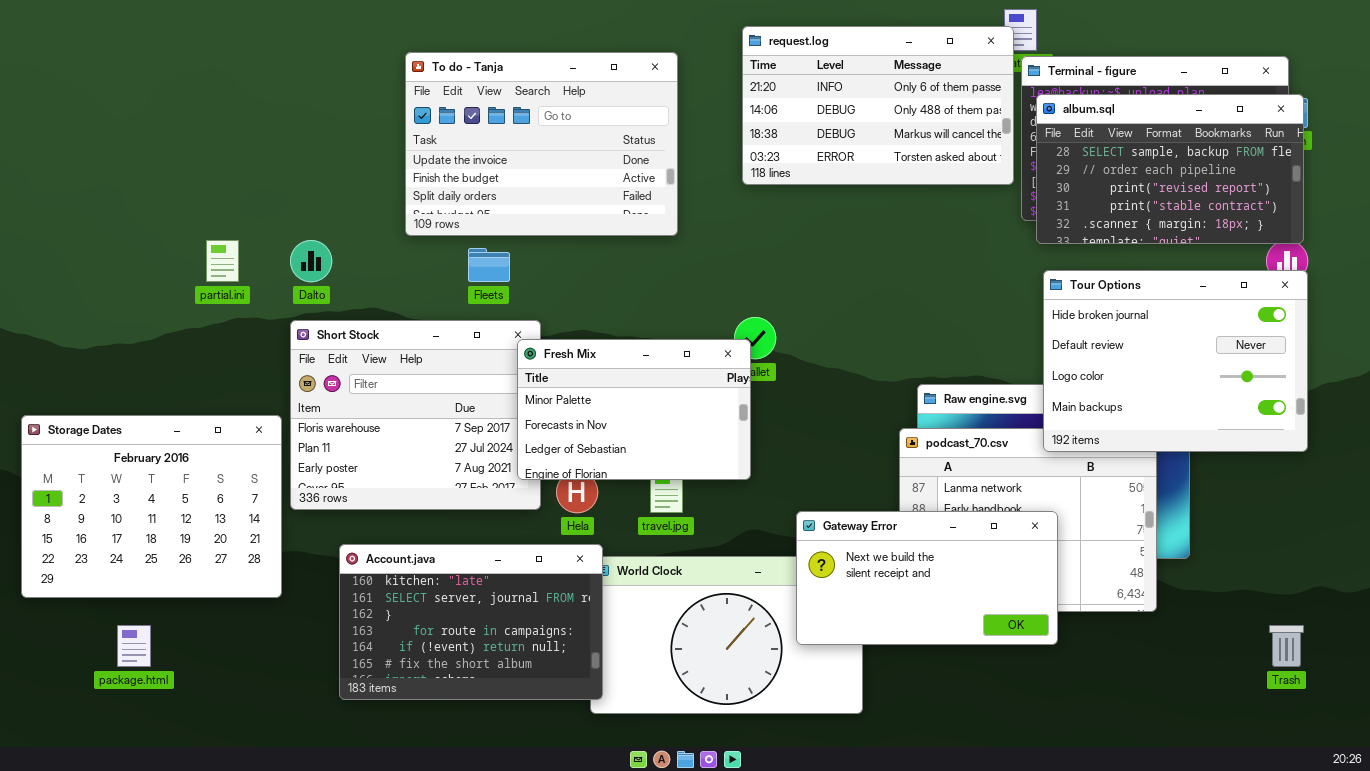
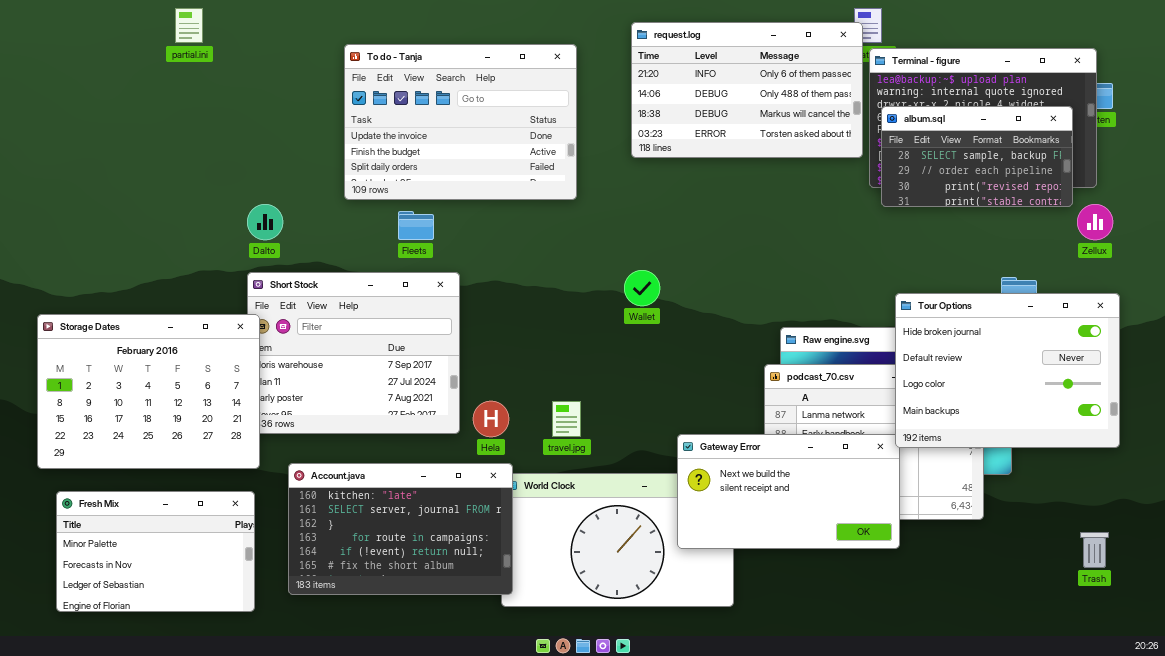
album.sql: [1036,94,1304,244] -> [881,106,1073,207], resized
partial.ini: [206,240,239,282] -> [175,8,203,43], moved
Tour Options: [1043,270,1308,452] -> [895,293,1120,448], moved
Fresh Mix: [517,339,751,480] -> [56,491,255,612], moved
Storage Dates: [21,415,282,598] -> [37,314,260,469], moved

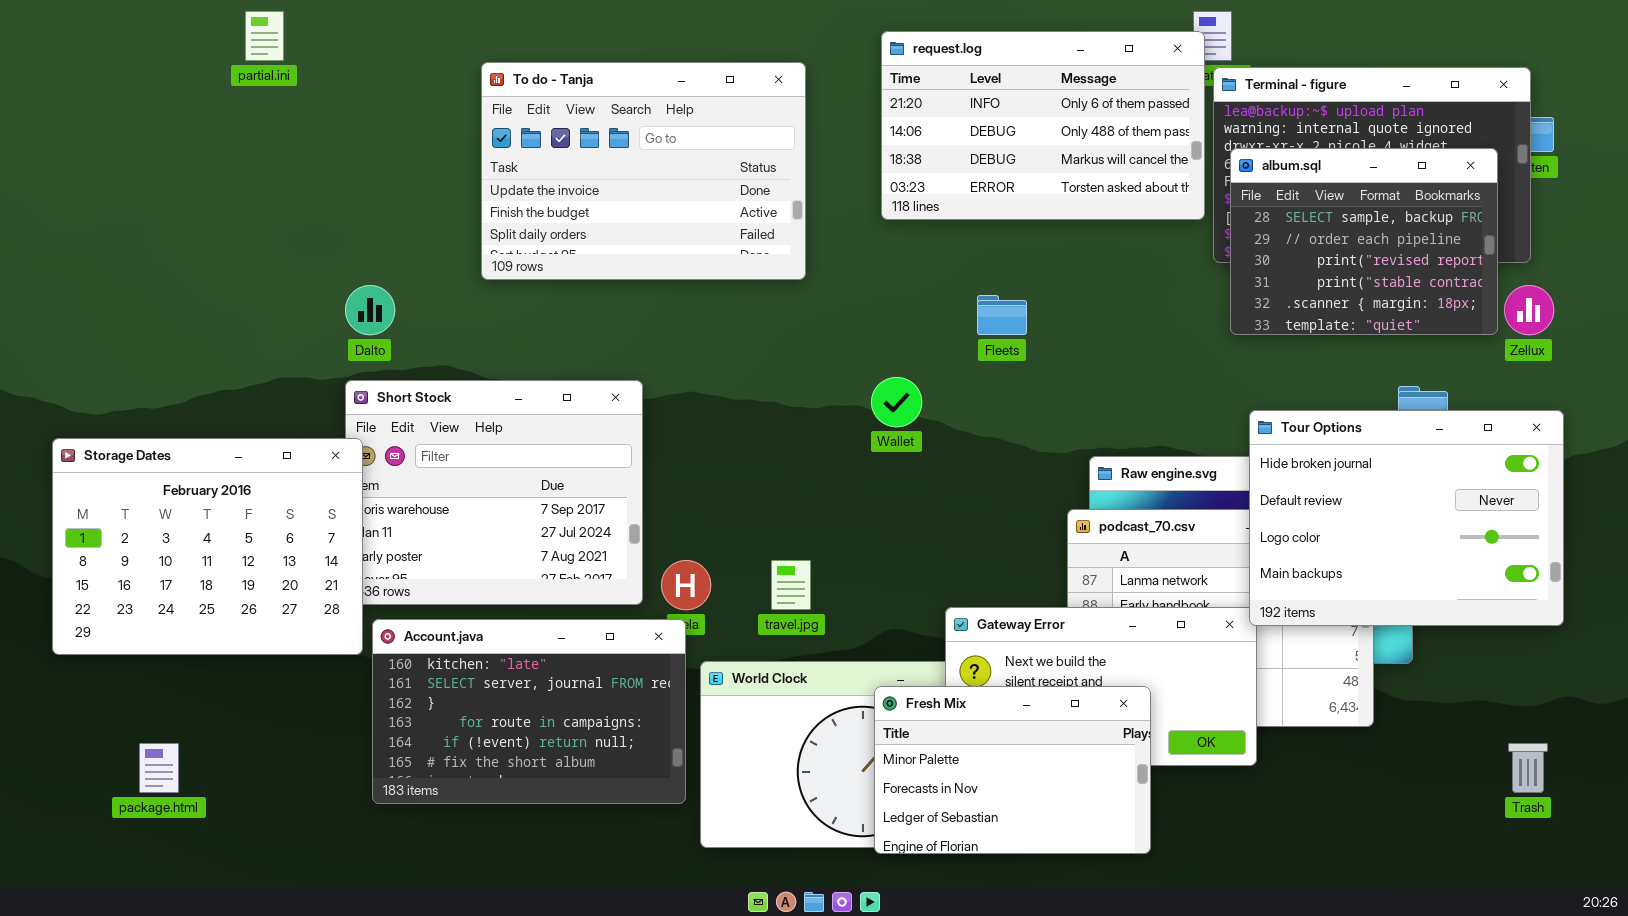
album.sql: [881,106,1073,207] -> [1230,148,1498,335], resized
Fleets: [398,211,434,240] -> [977,295,1027,335], moved
Account.java: [288,463,513,595] -> [372,619,686,804], moved
Fresh Mix: [56,491,255,612] -> [874,686,1151,854], moved

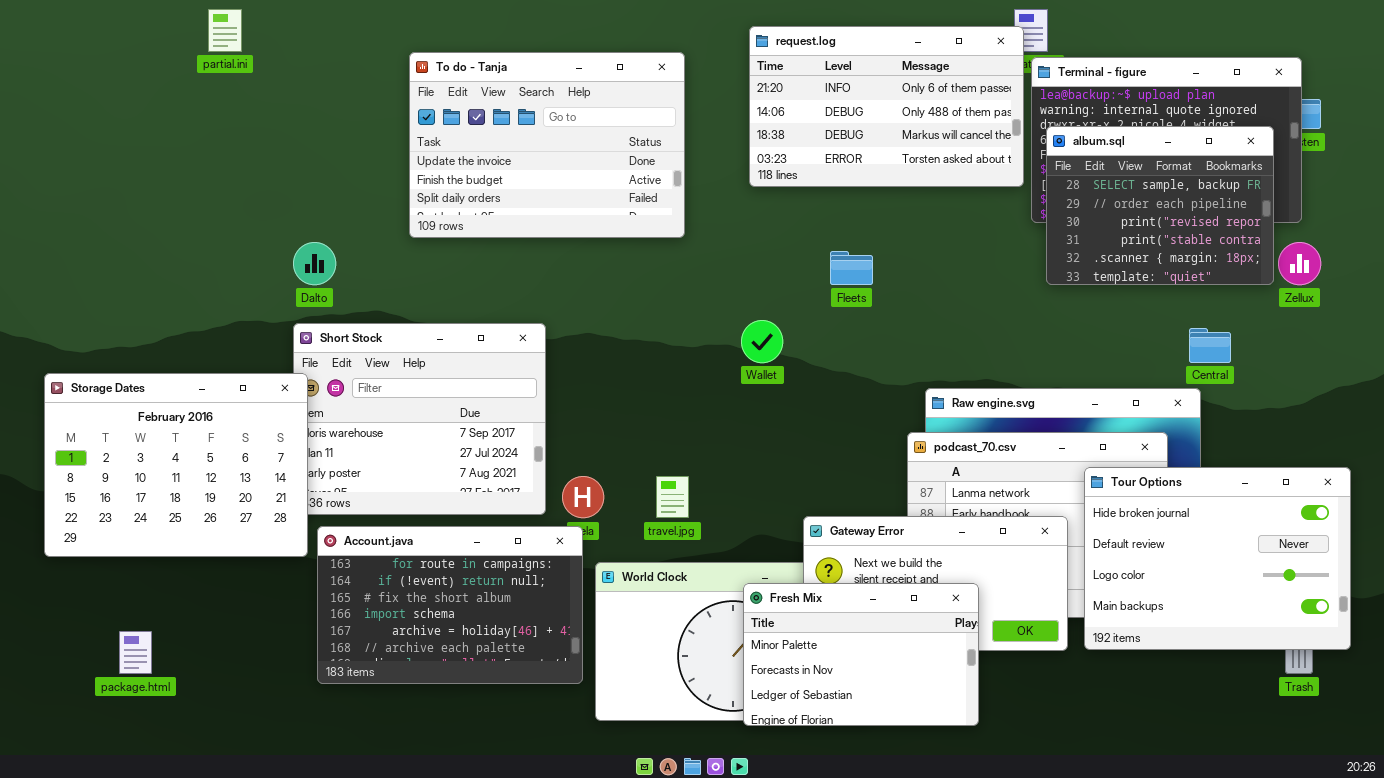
Tour Options: [1249,410,1564,626] -> [1084,467,1351,650], moved
Account.java: [372,619,686,804] -> [317,526,583,684], scrolled down 3 rows

